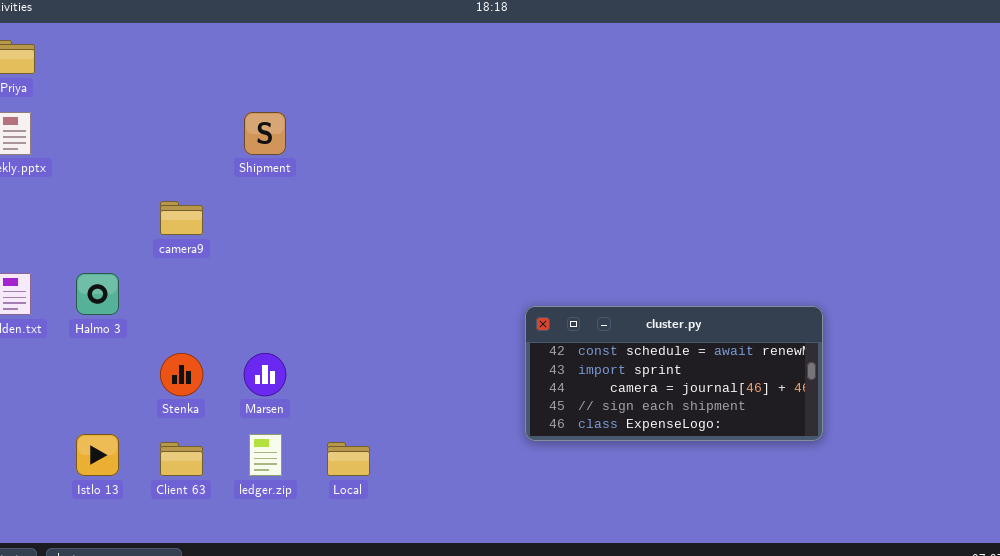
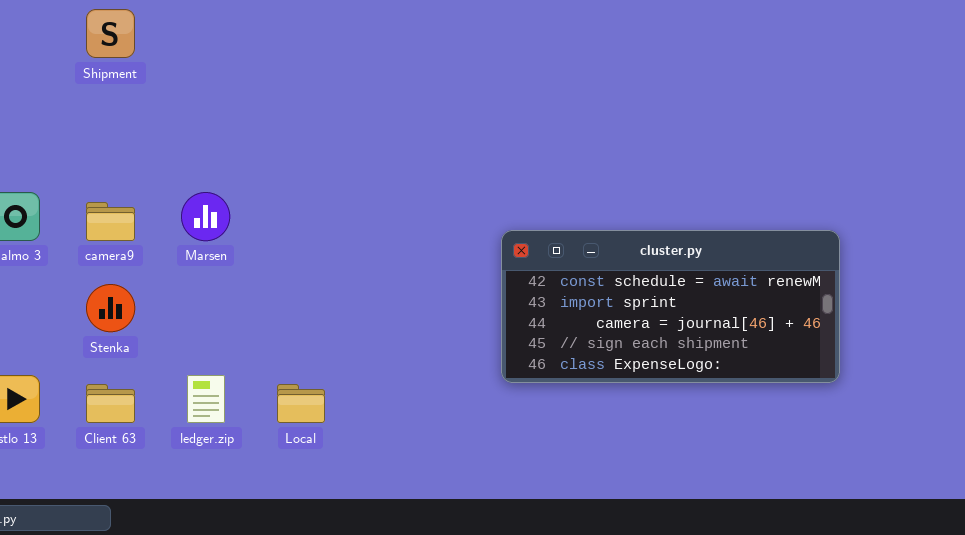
Shipment: [244,112,286,155] -> [86,9,135,58], moved
camera9: [160,201,203,235] -> [86,202,135,241], moved
Marsen: [244,353,286,396] -> [181,192,230,241], moved

